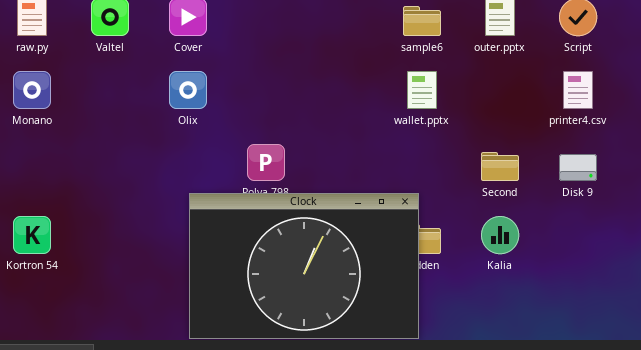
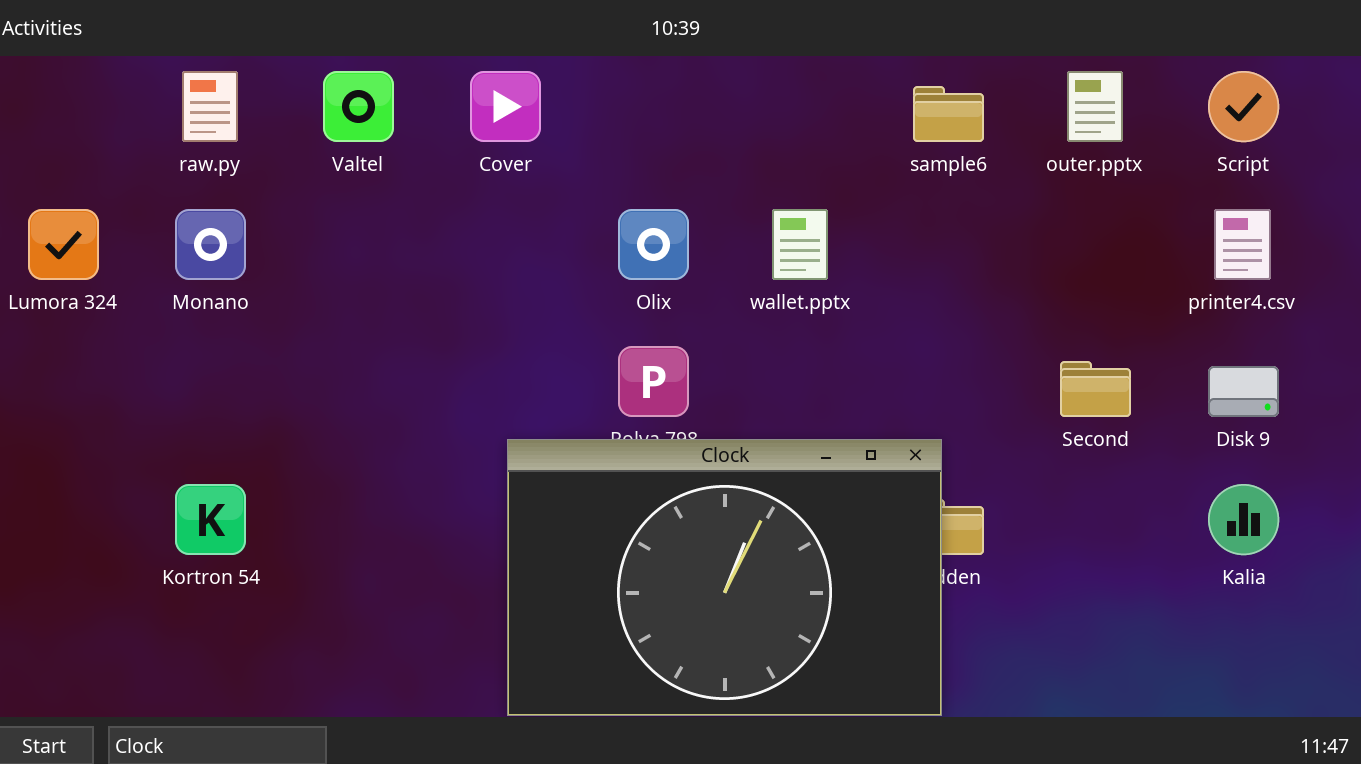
Olix: [169,71,207,109] -> [618,209,689,280], moved
wallet.pptx: [407,71,437,109] -> [772,209,828,280], moved
Kalia: [481,216,519,254] -> [1208,484,1279,555], moved

